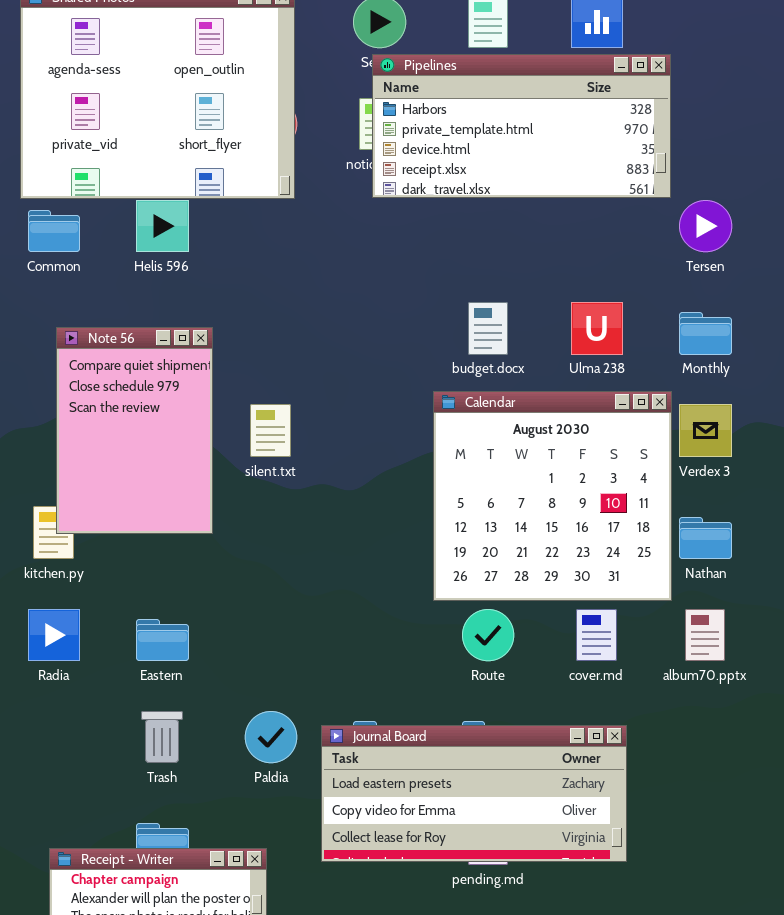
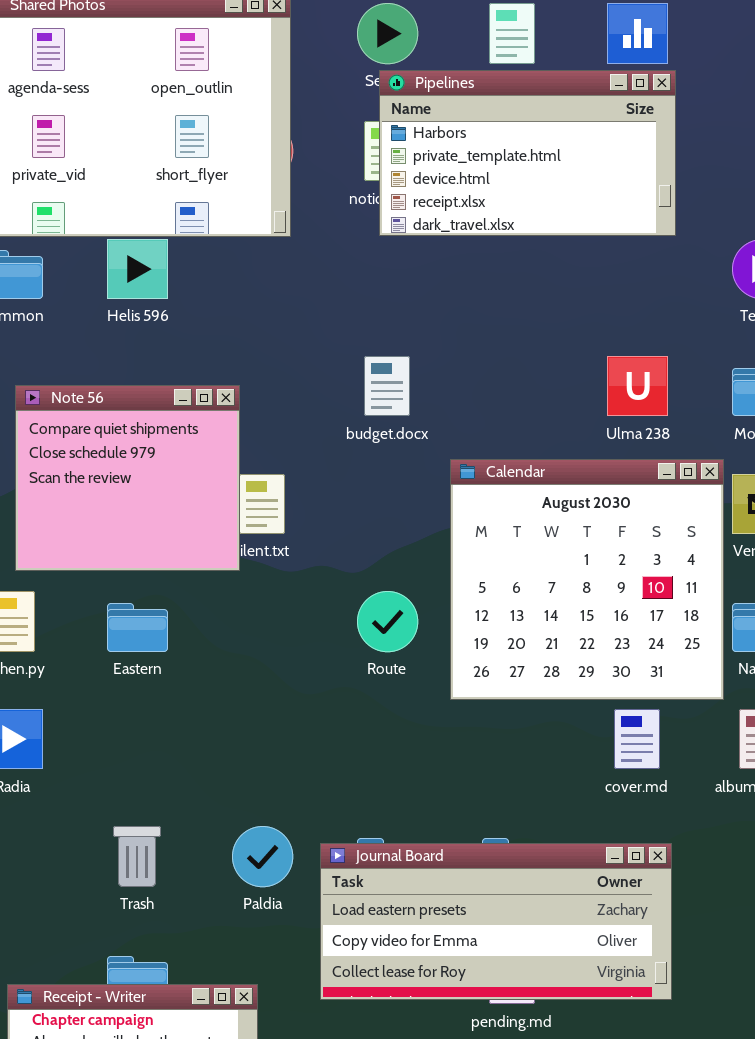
Pipelines: [372,54,671,198] -> [379,70,676,236], resized
budget.docx: [468,302,508,355] -> [364,356,410,416], moved
Note 56: [56,327,213,534] -> [15,385,240,571], resized
Route: [462,609,514,661] -> [357,591,418,652], moved
Eastern: [136,619,189,661] -> [107,603,168,652], moved

